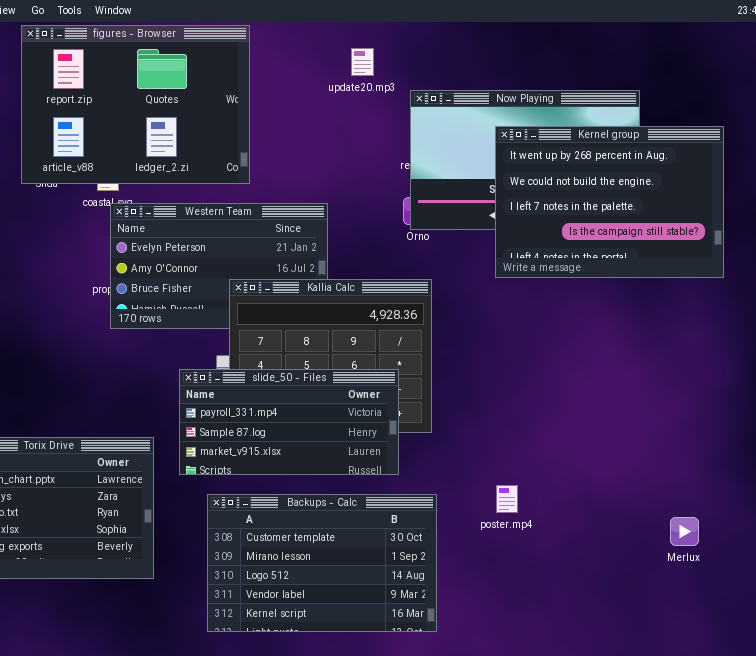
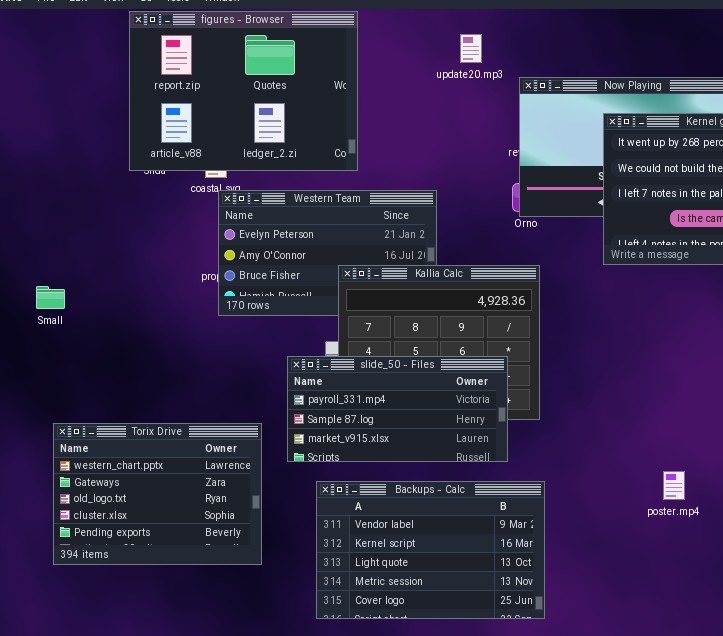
poster.mp4: [496,485,518,513] -> [663,471,685,500], moved
Backups - Calc: [207,494,437,632] -> [316,481,545,619], scrolled down 3 rows

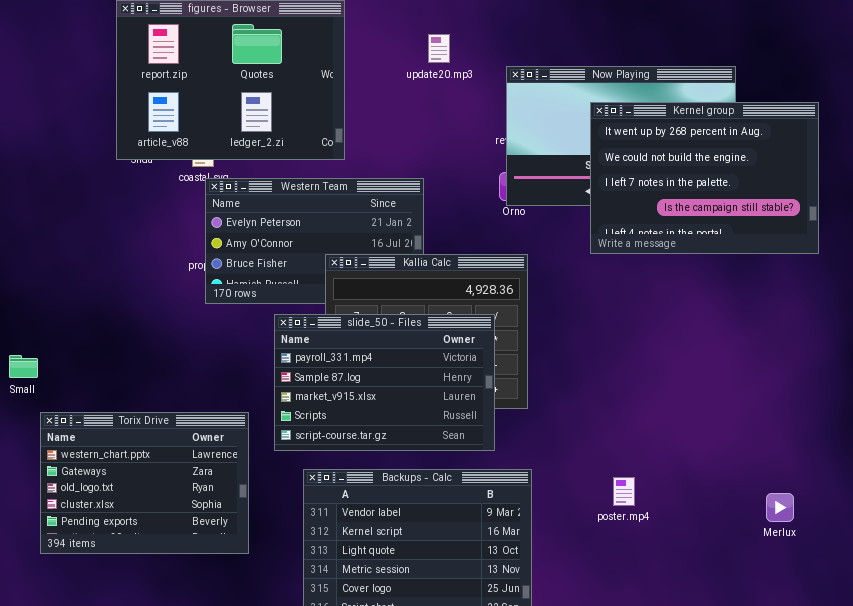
update20.mp3: [460,34,482,63] -> [428,34,450,63], moved
Small: [36,286,65,309] -> [9,355,38,378], moved
slide_50 - Files: [287,356,508,462] -> [274,314,495,451], resized
poster.mp4: [663,471,685,500] -> [613,477,635,506], moved

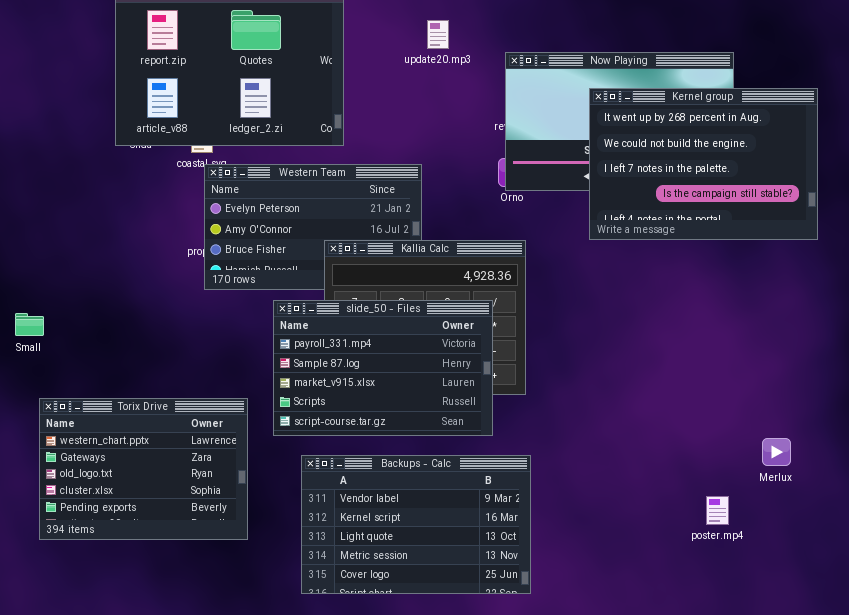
Small: [9,355,38,378] -> [15,313,44,336], moved
poster.mp4: [613,477,635,506] -> [706,496,729,525], moved
Merlux: [766,493,794,522] -> [762,438,791,466], moved

